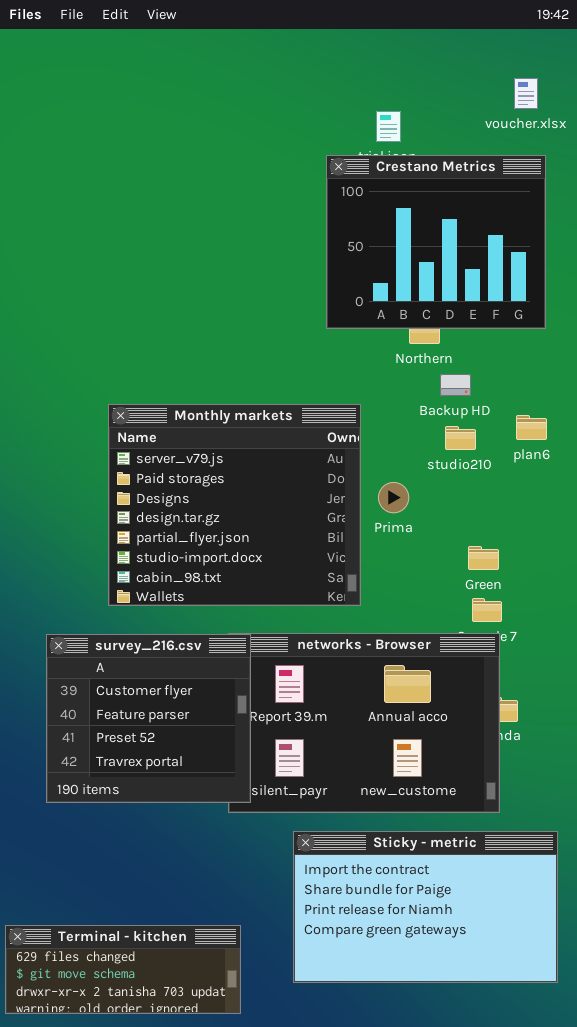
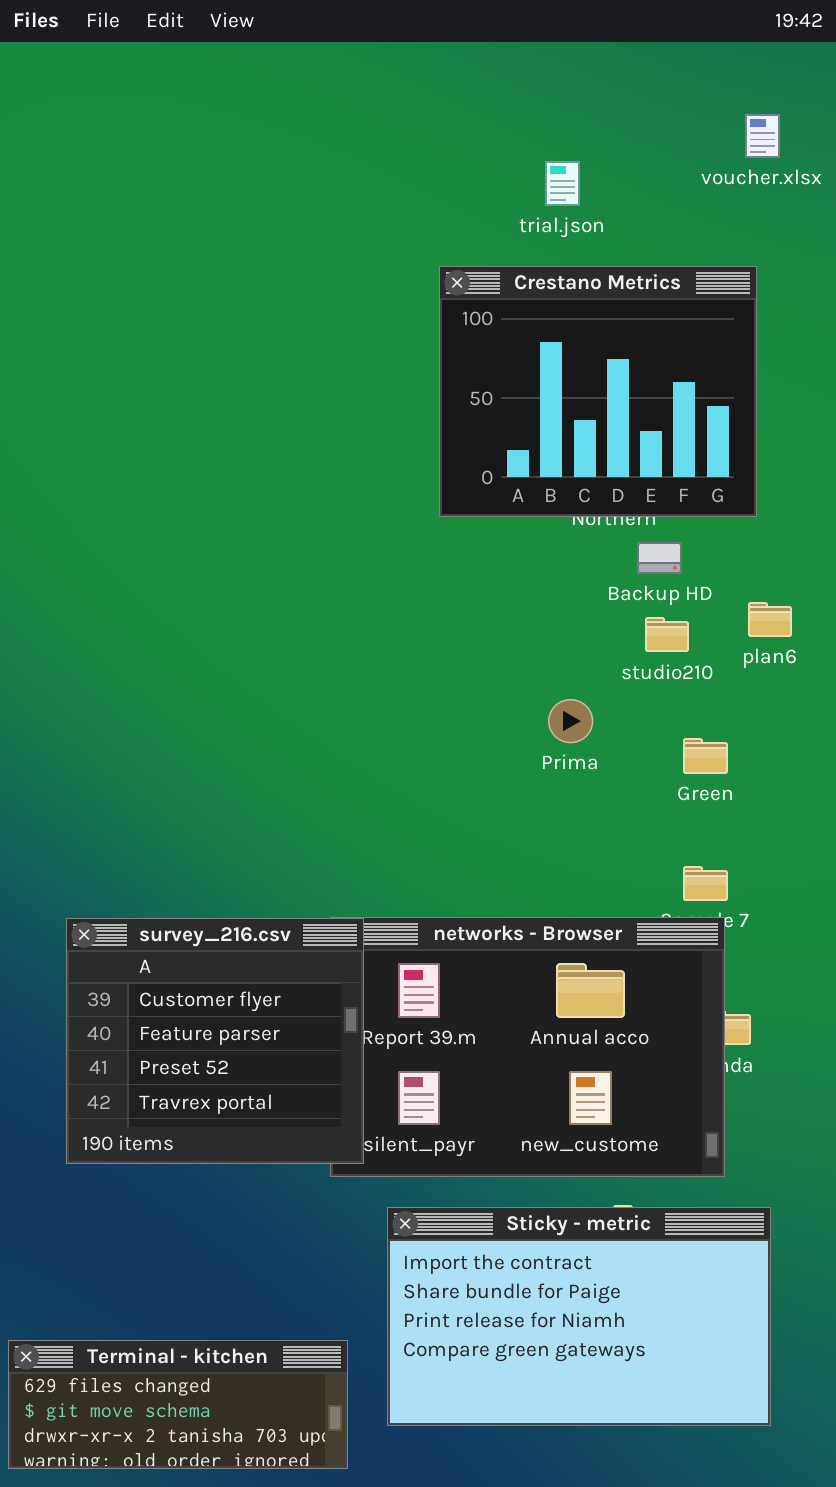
Crestano Metrics: [326,155,546,329] -> [439,266,757,517], moved
Monthly markets: [108,404,361,606] -> none, closed
Green: [468,546,499,570] -> [683,738,728,774], moved
Sticky - metric: [293,831,558,983] -> [387,1207,771,1426], moved

